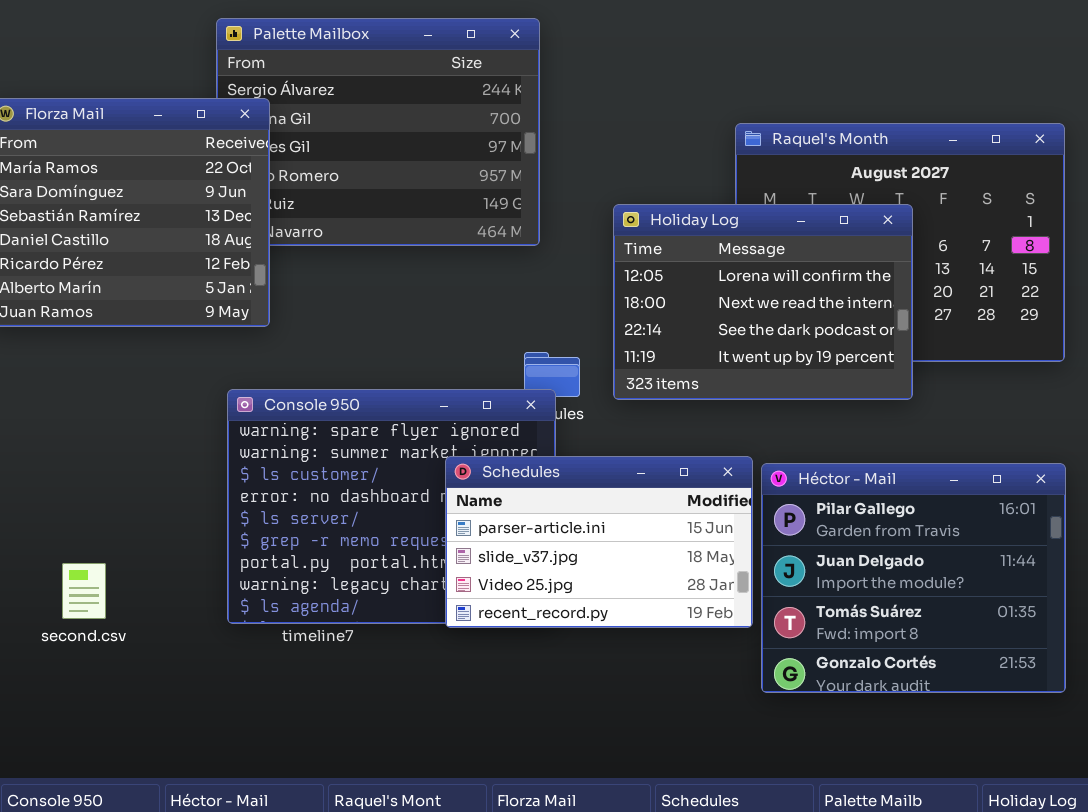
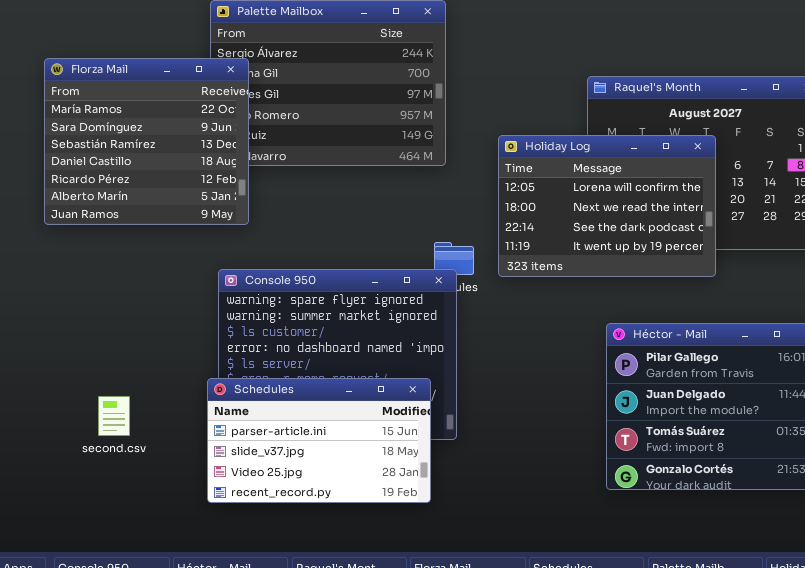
Schedules: [445,456,753,628] -> [207,378,431,503], moved

